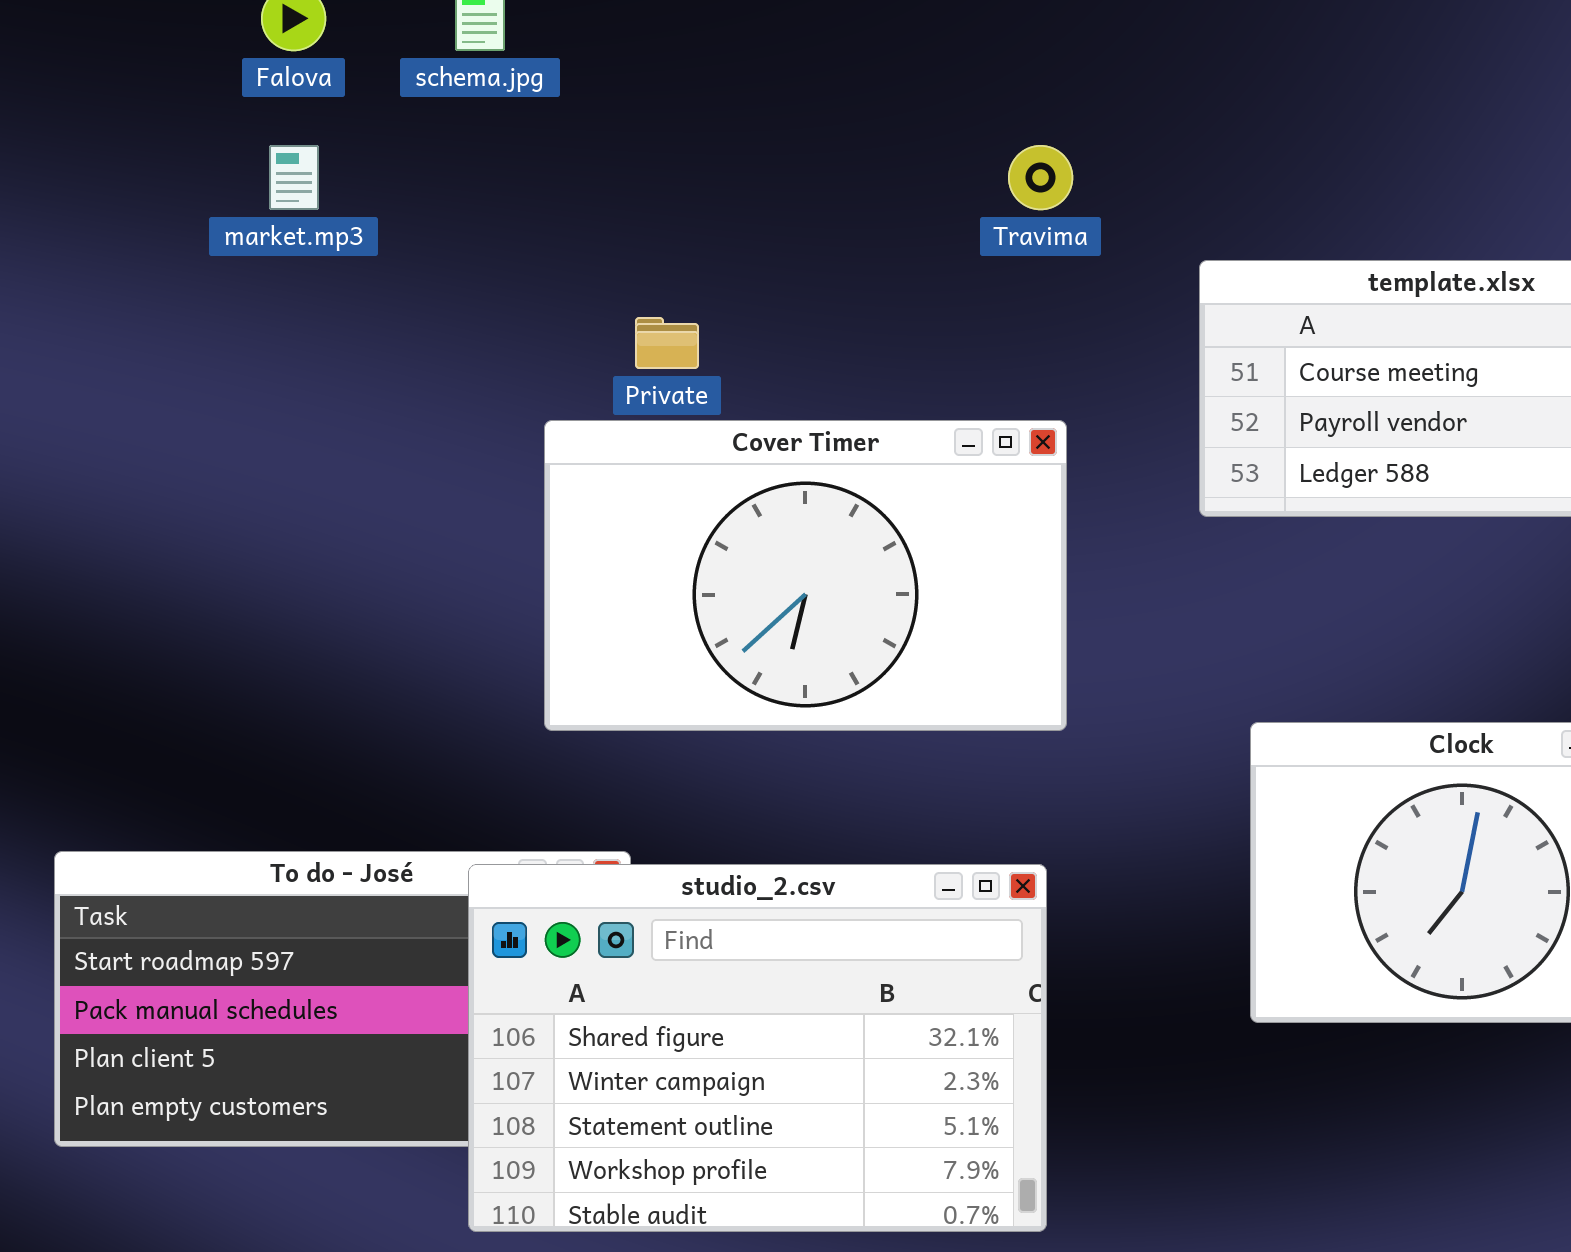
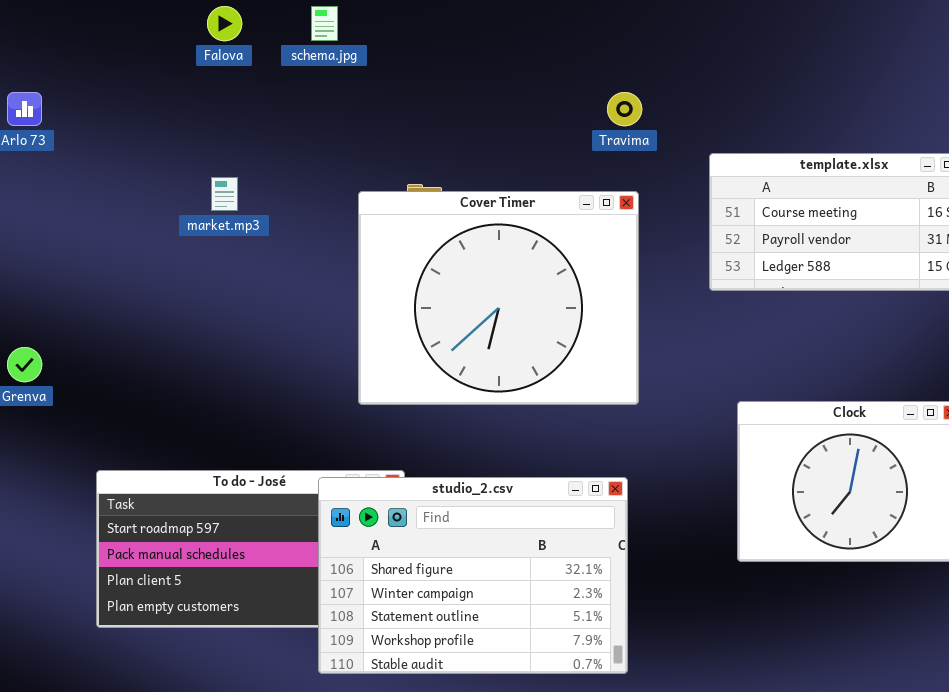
market.mp3: [269,145,319,210] -> [211,177,238,211], moved
Cover Timer: [544,420,1067,731] -> [358,191,639,405], resized

